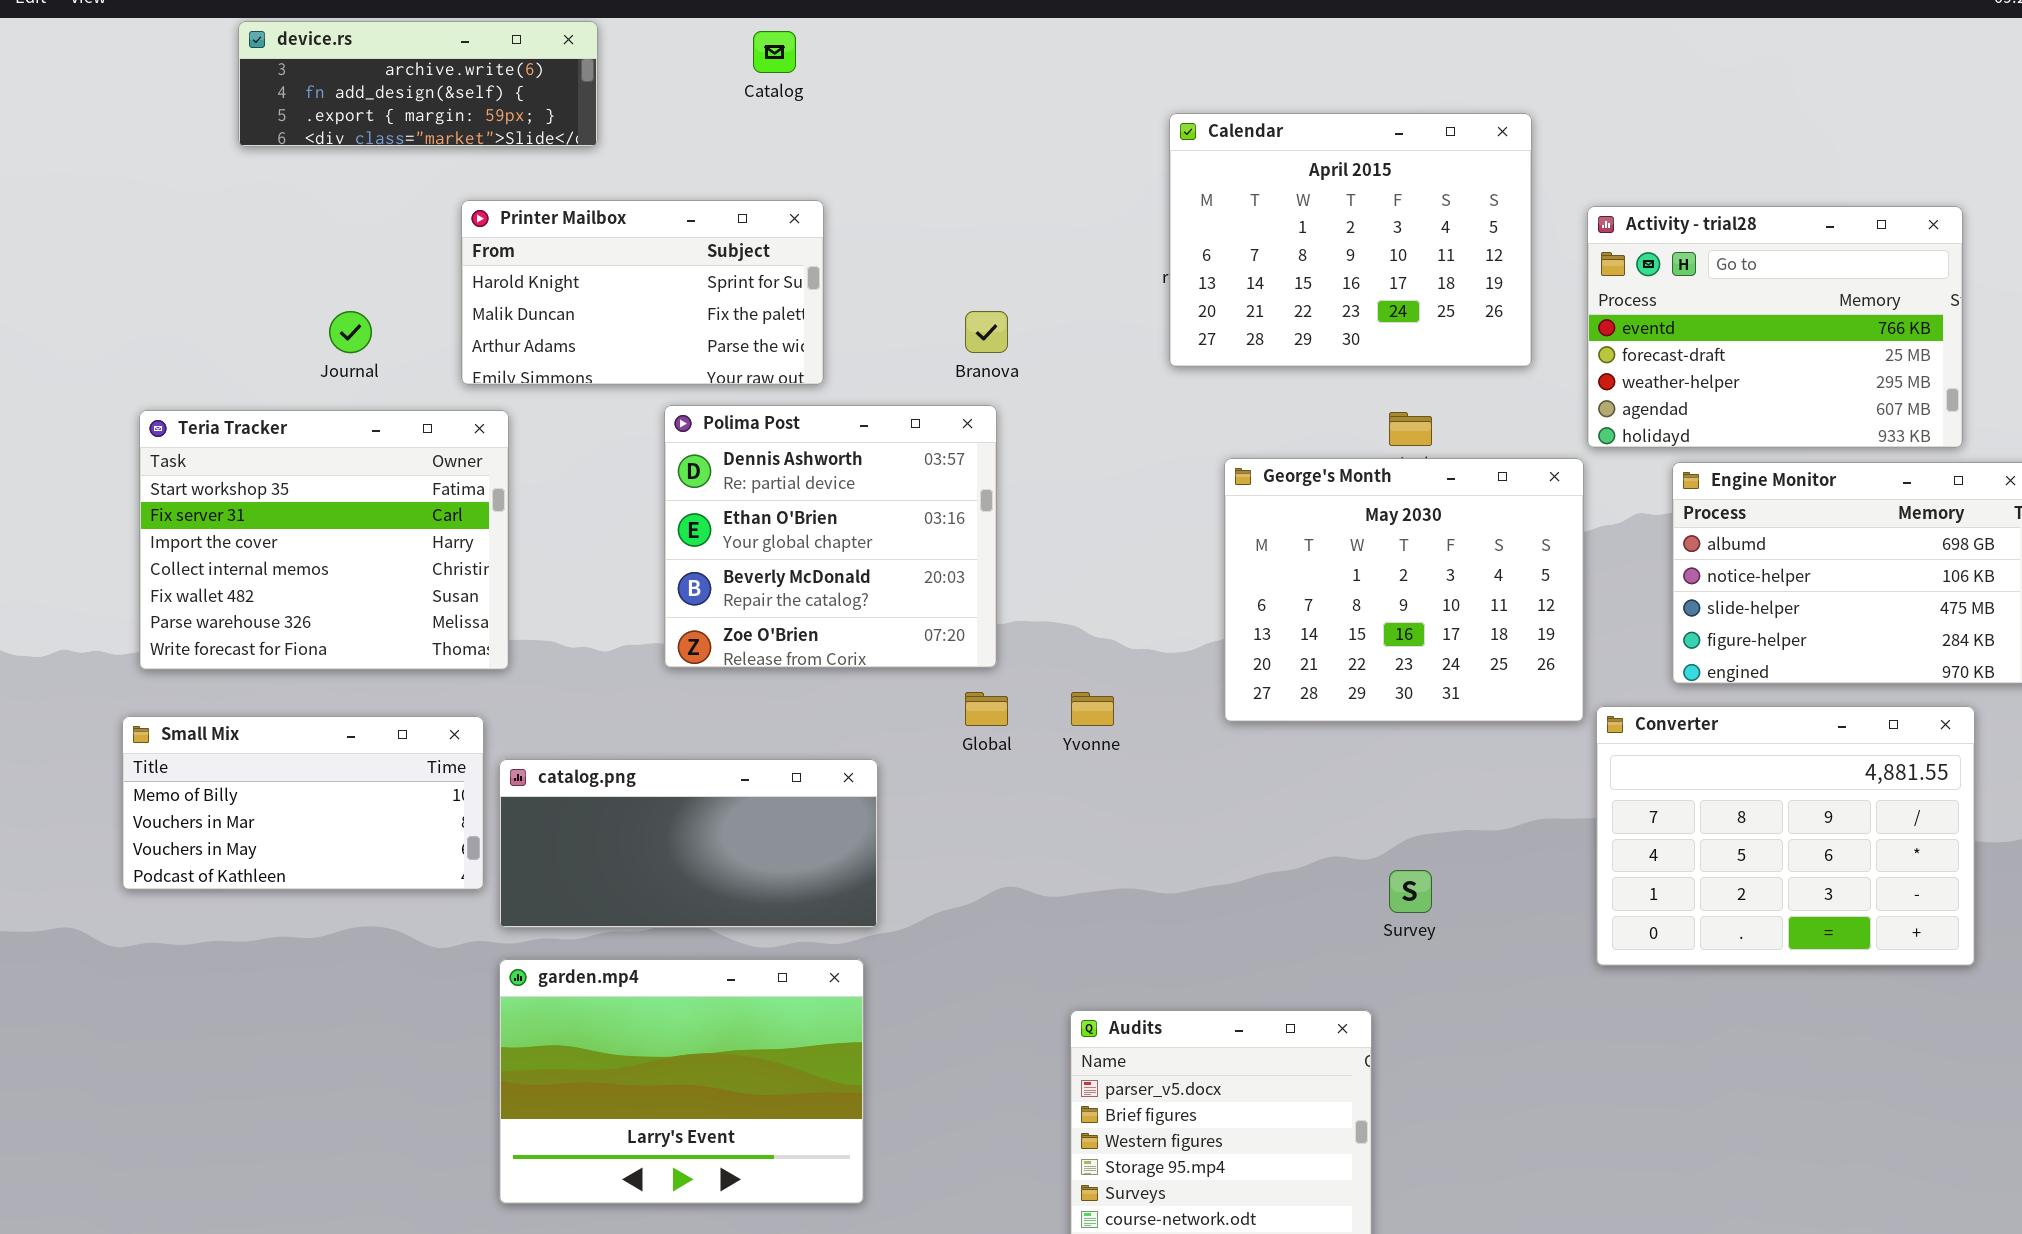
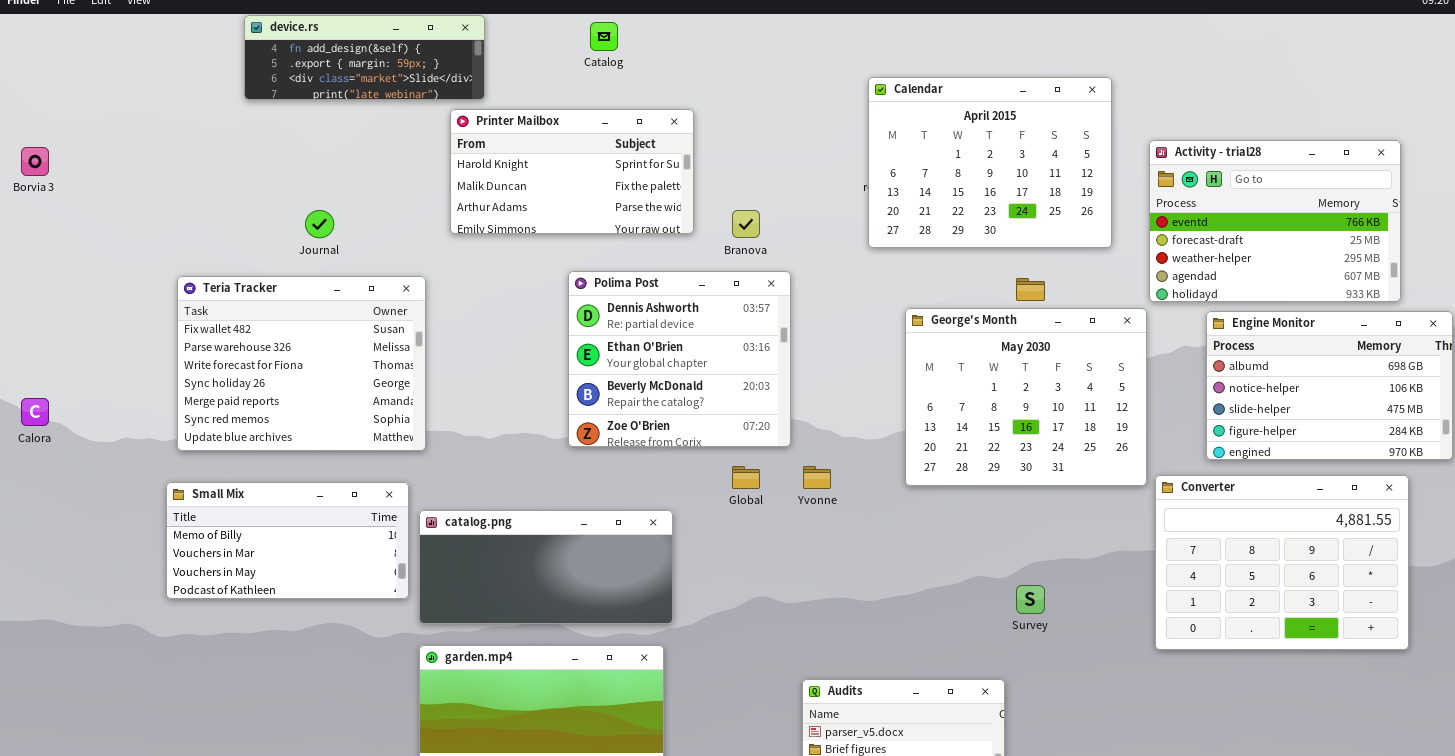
device.rs: [238,21,598,147] -> [244,15,485,100], scrolled down 1 row
Printer Mailbox: [461,200,824,385] -> [450,109,694,234], moved
Polima Post: [664,405,997,668] -> [568,271,791,447], moved
Teria Tracker: [139,410,509,670] -> [177,276,426,451], scrolled down 4 rows

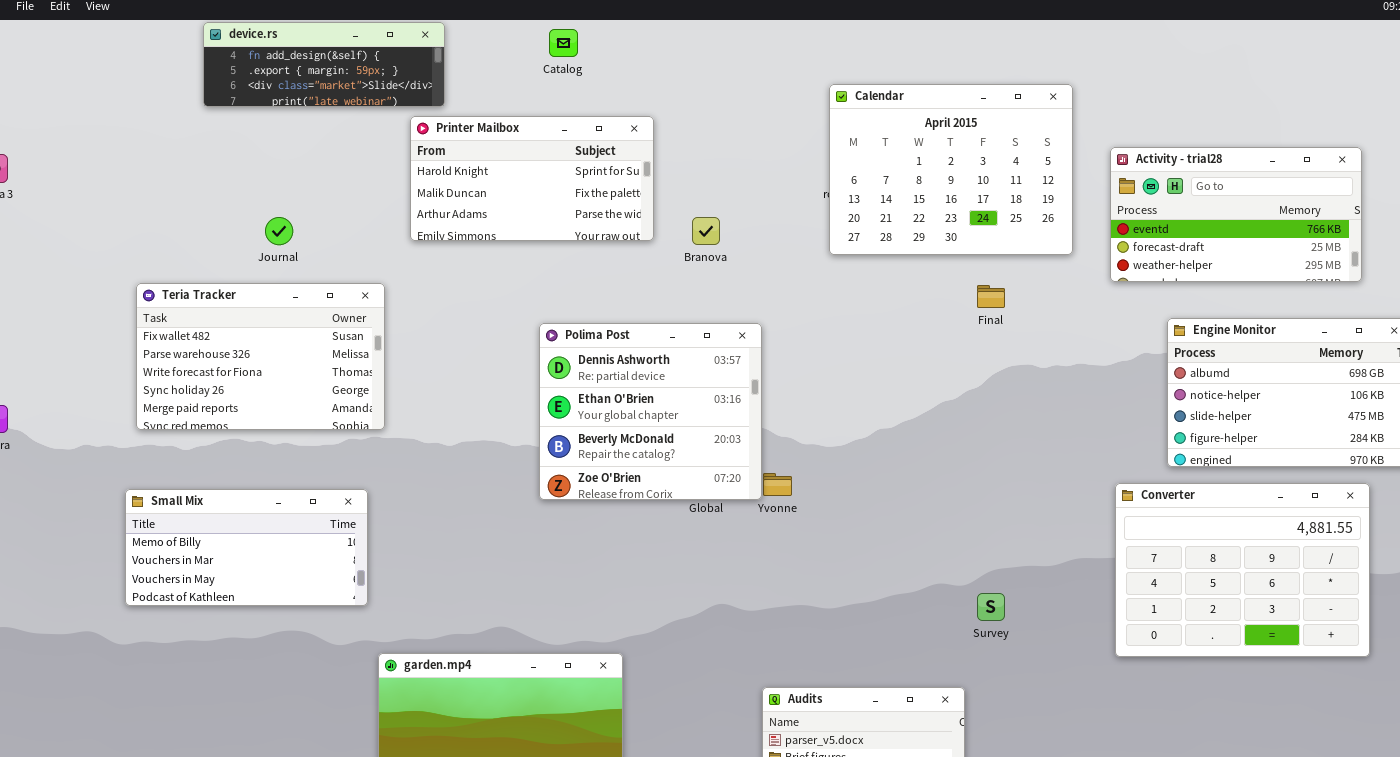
Activity - trial28: [1149,140,1401,302] -> [1110,147,1362,282], resized
Polima Post: [568,271,791,447] -> [539,323,762,500], moved
Teria Tracker: [177,276,426,451] -> [136,283,385,430], resized
George's Month: [905,308,1147,486] -> none, closed
catalog.png: [419,510,673,624] -> none, closed

